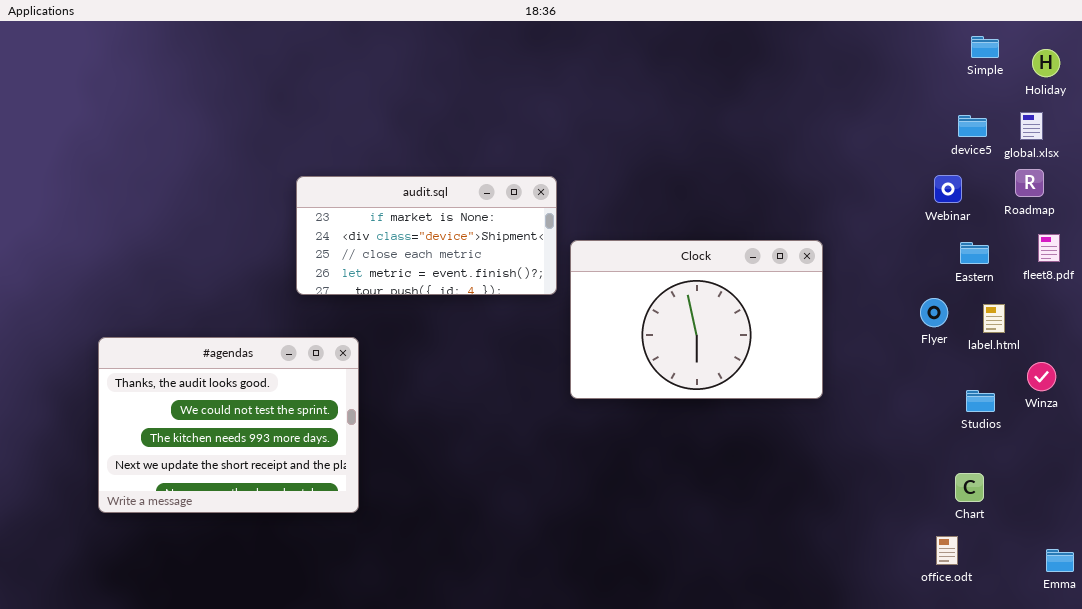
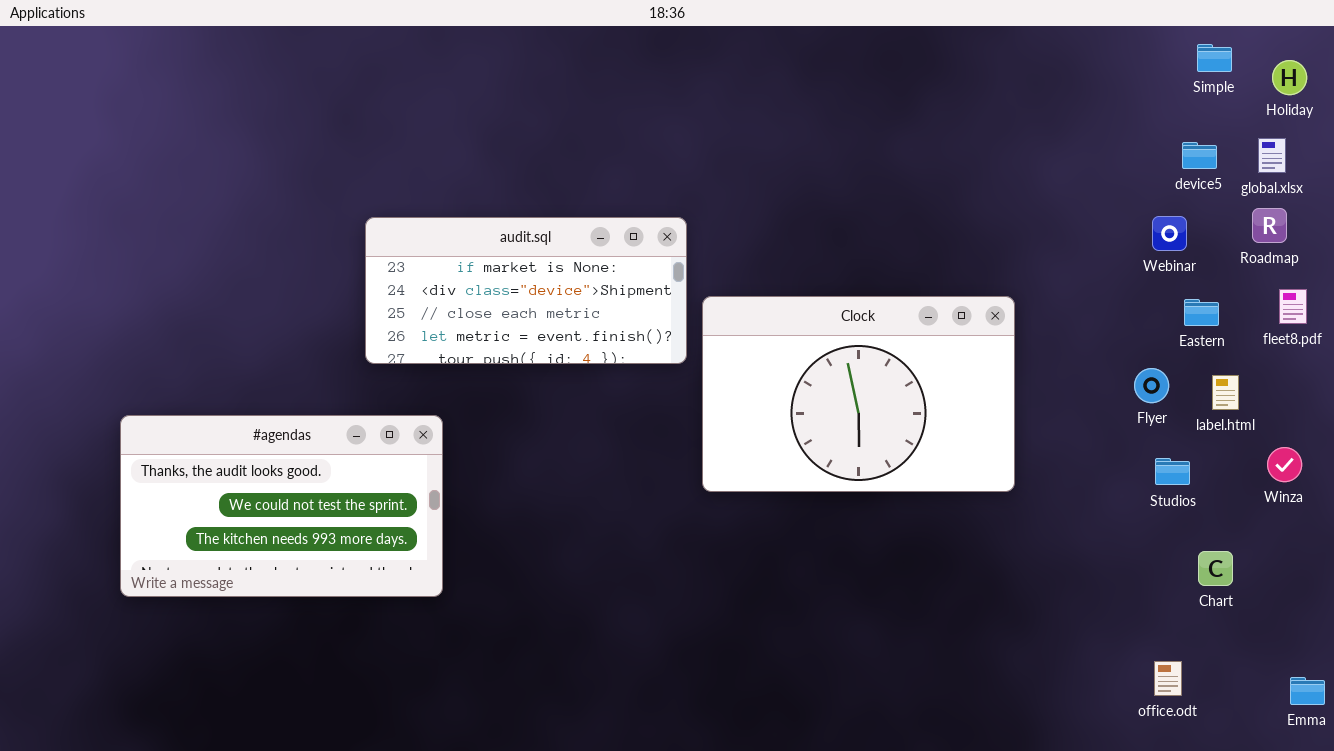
#agendas: [98,337,359,513] -> [120,415,443,597], resized
Studios: [966,390,995,412] -> [1155,458,1190,485], moved
Chart: [955,473,984,502] -> [1198,551,1233,586], moved

